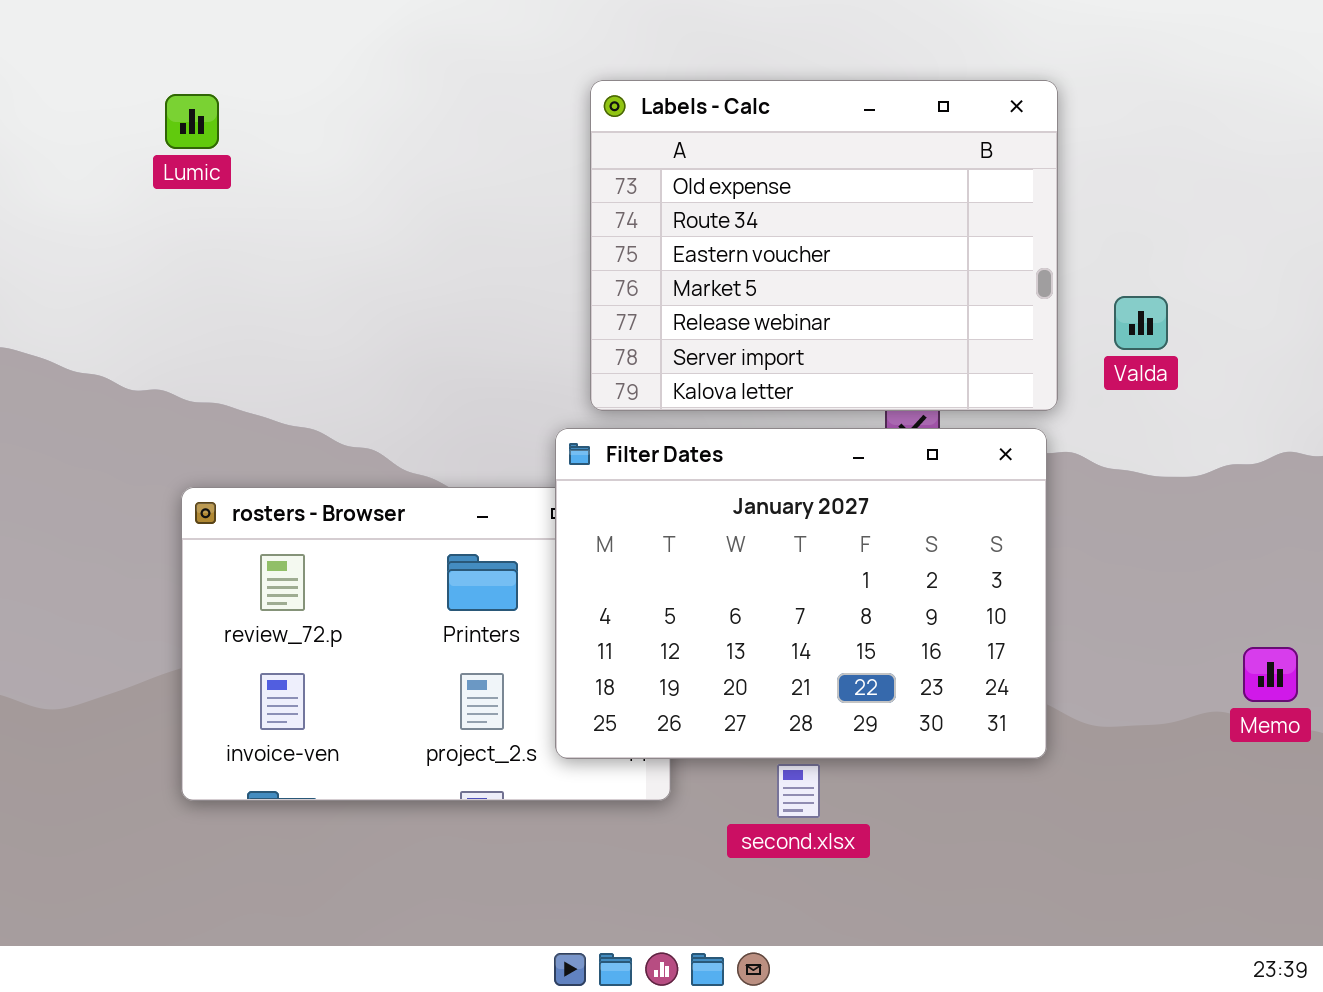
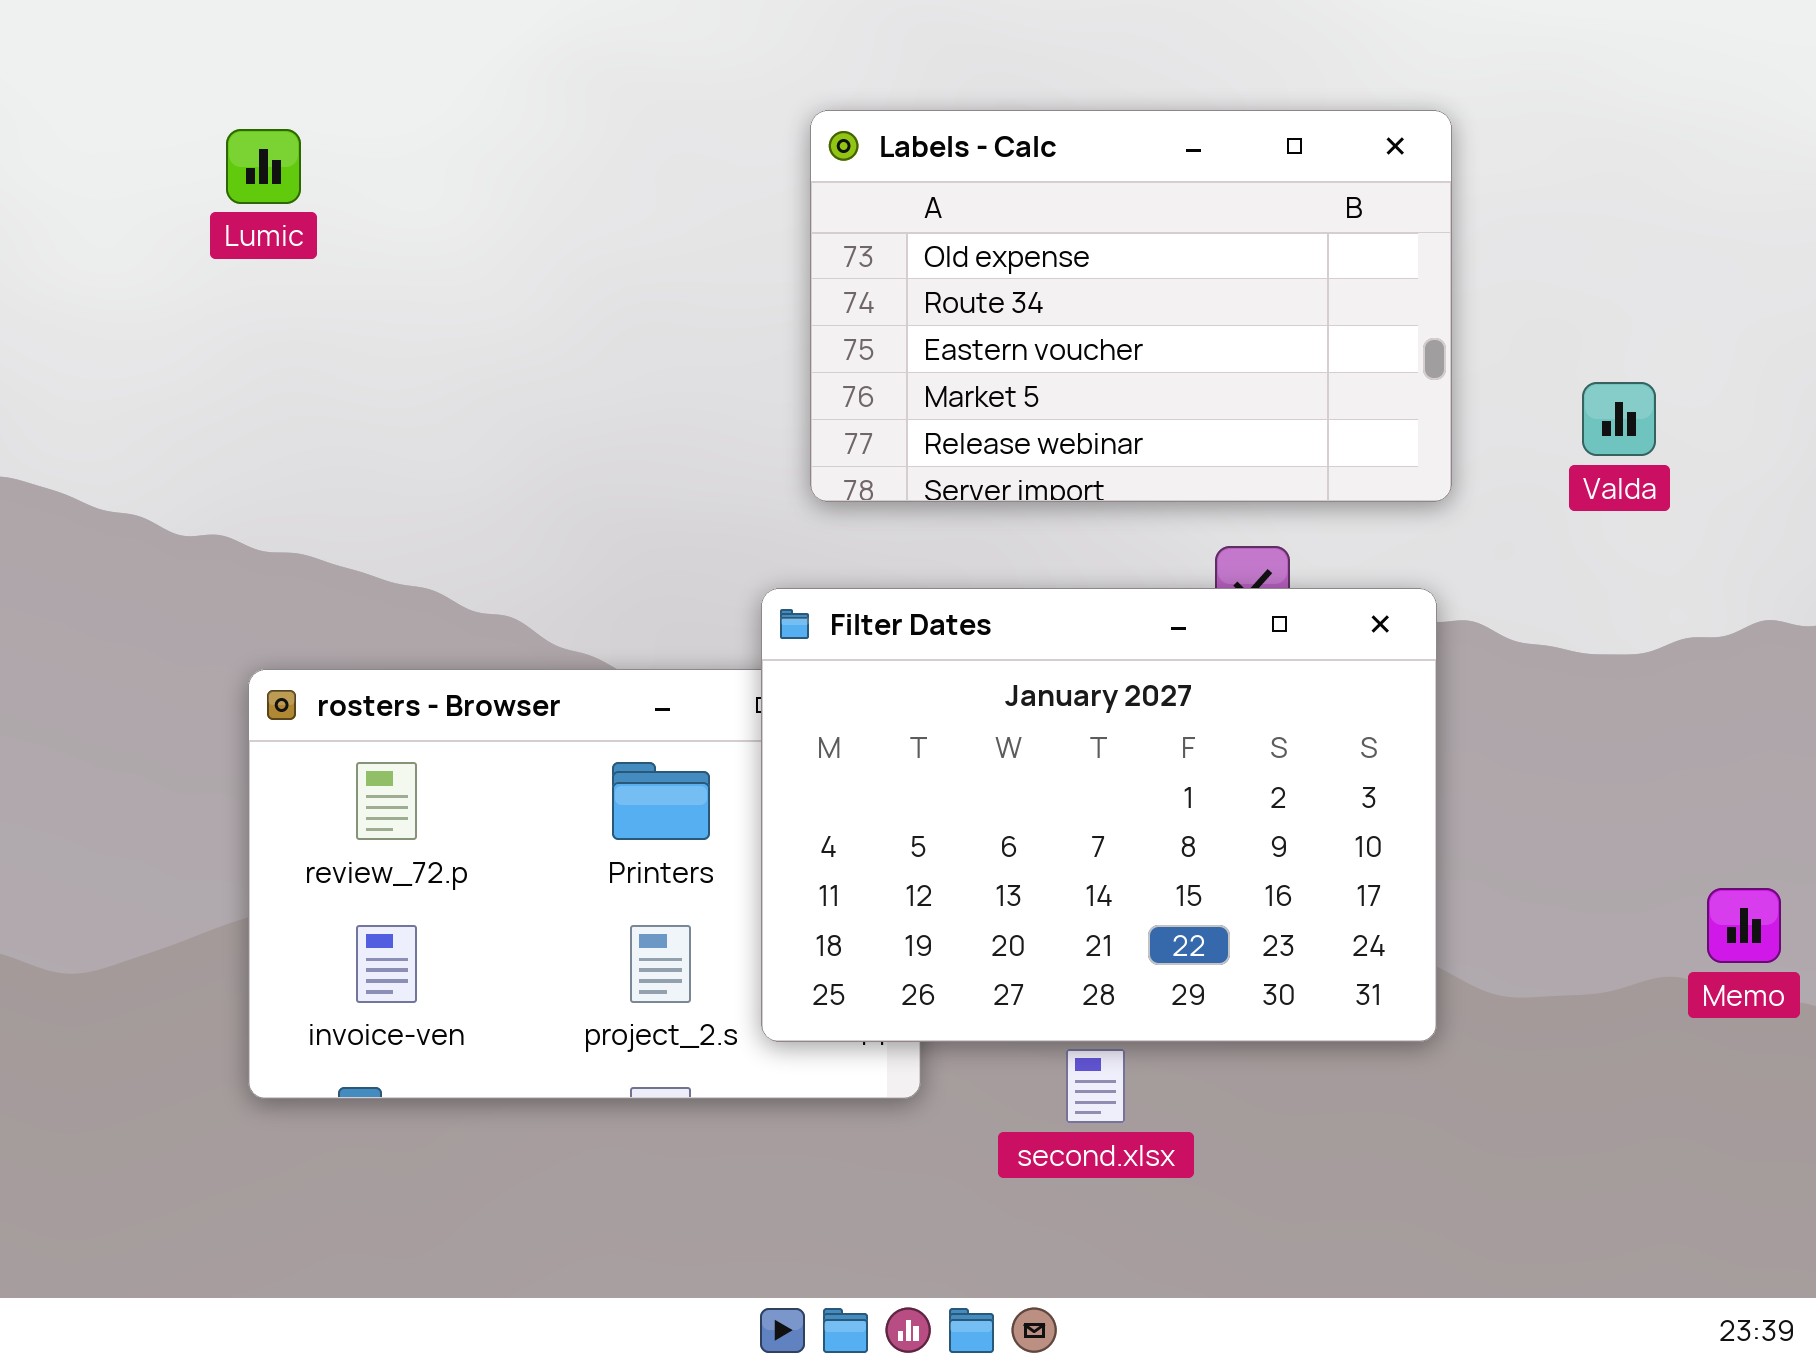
Labels - Calc: [590,80,1058,411] -> [810,110,1452,502], resized
Valda: [1114,296,1168,350] -> [1582,382,1656,456], moved

